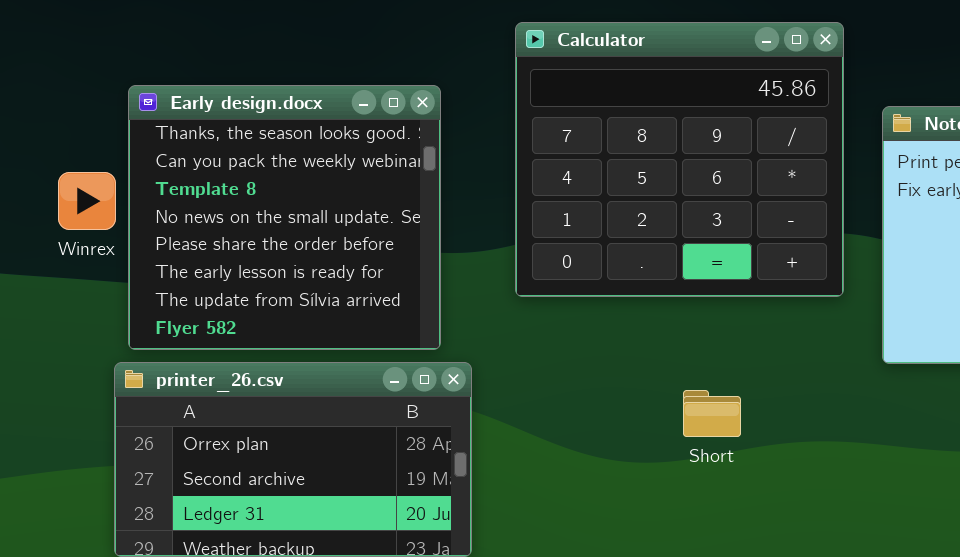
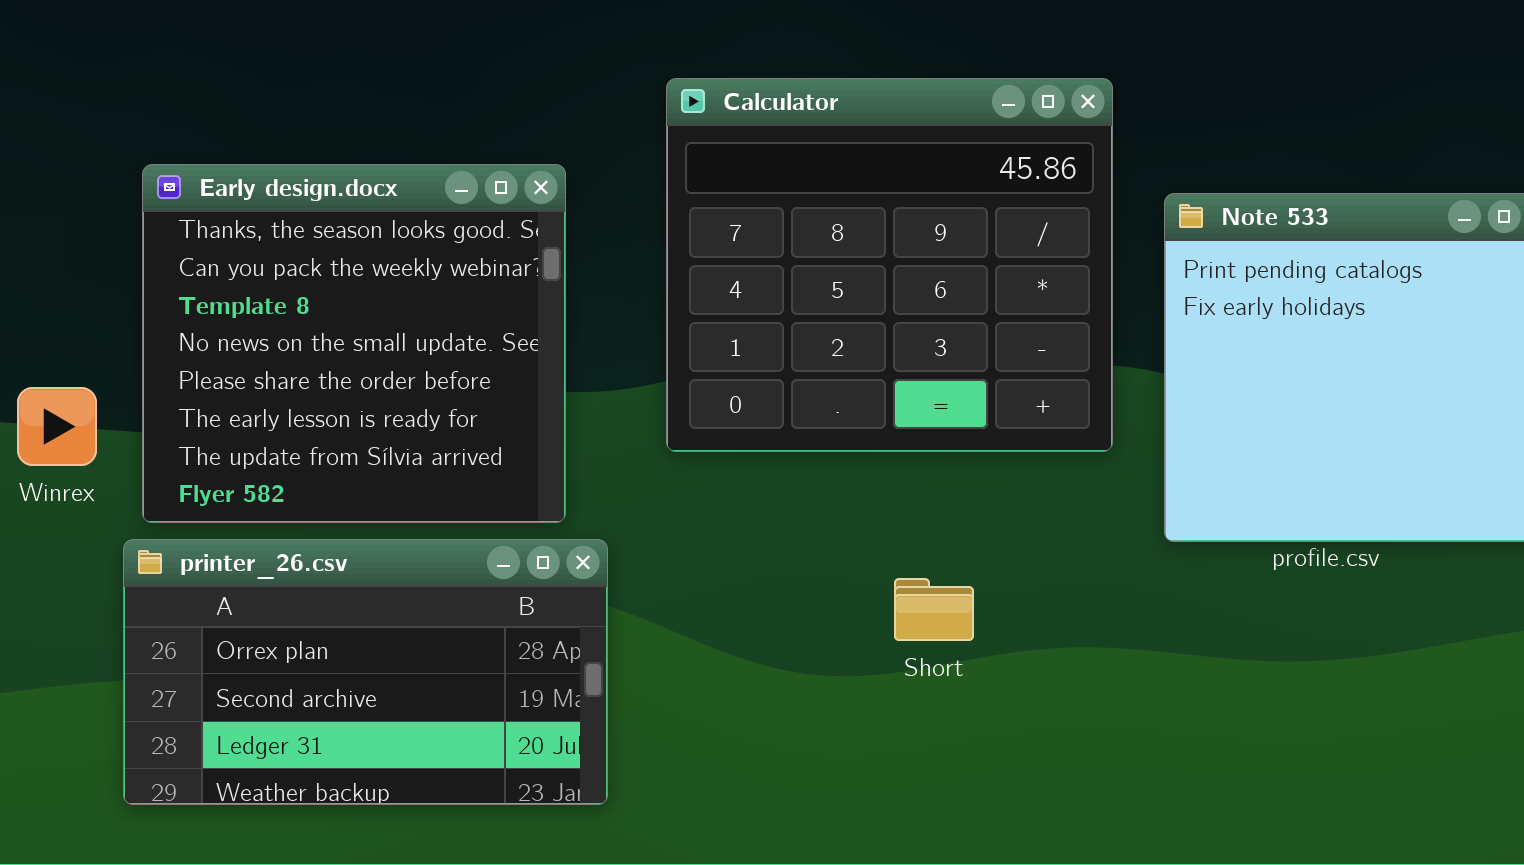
Winrex: [58,172,116,230] -> [17,387,97,466], moved

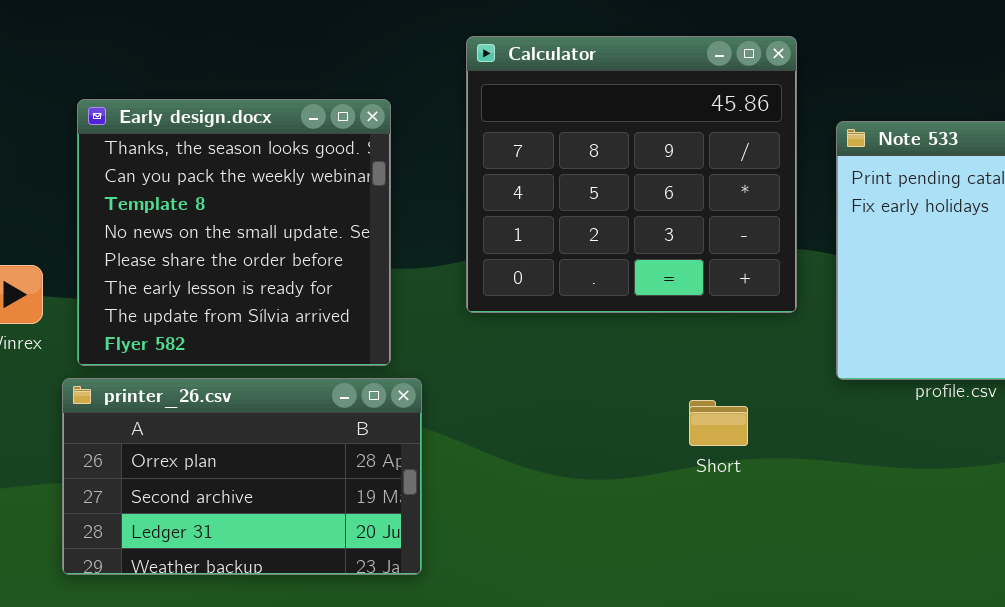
Short: [894,578,974,641] -> [689,400,748,446], moved

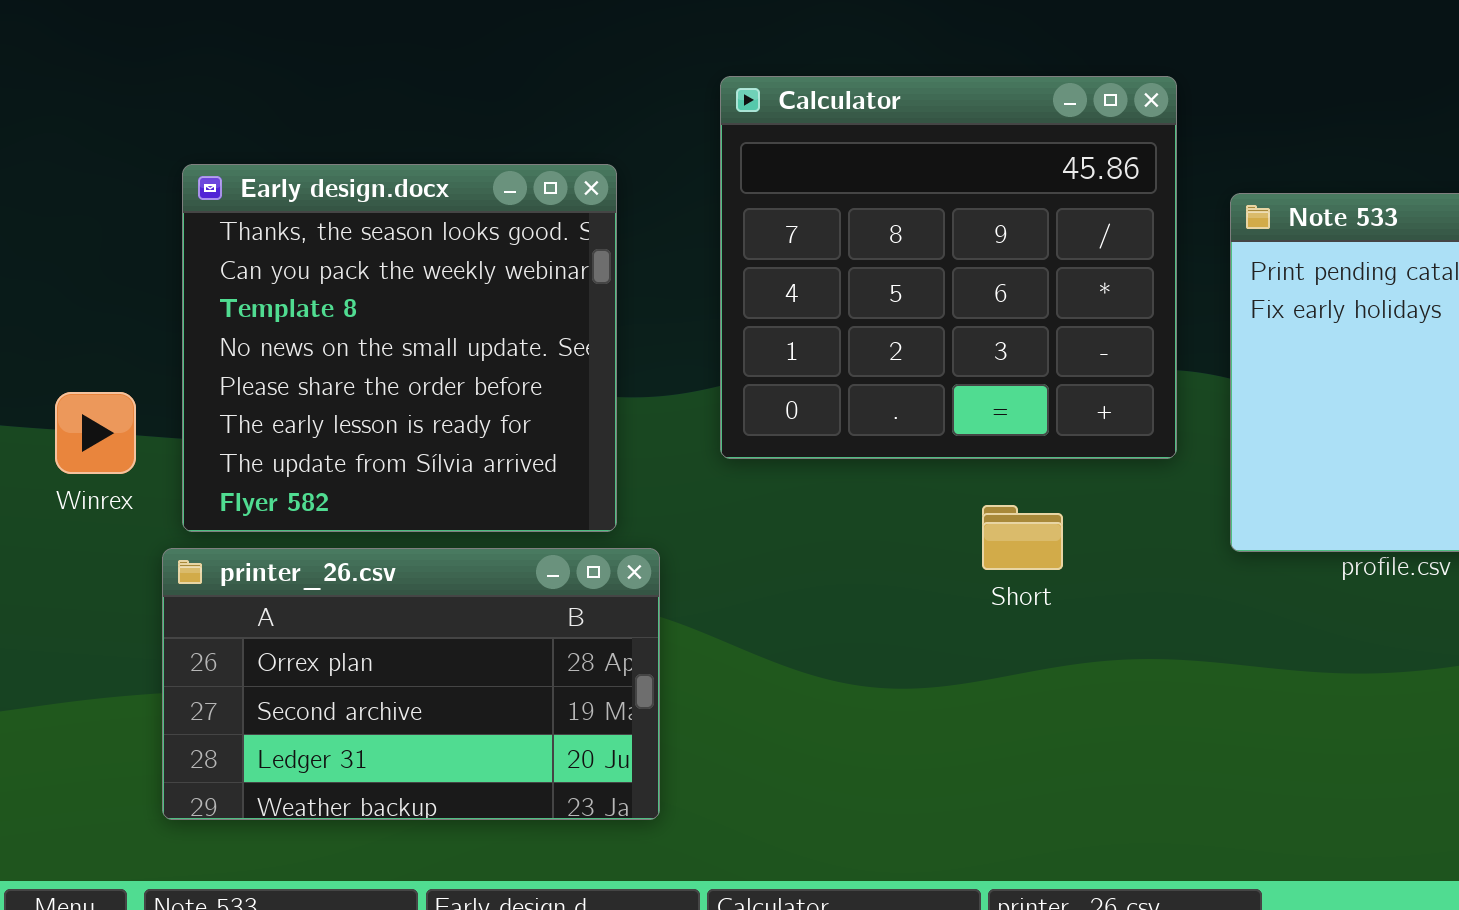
Short: [689,400,748,446] -> [982,505,1063,570], moved

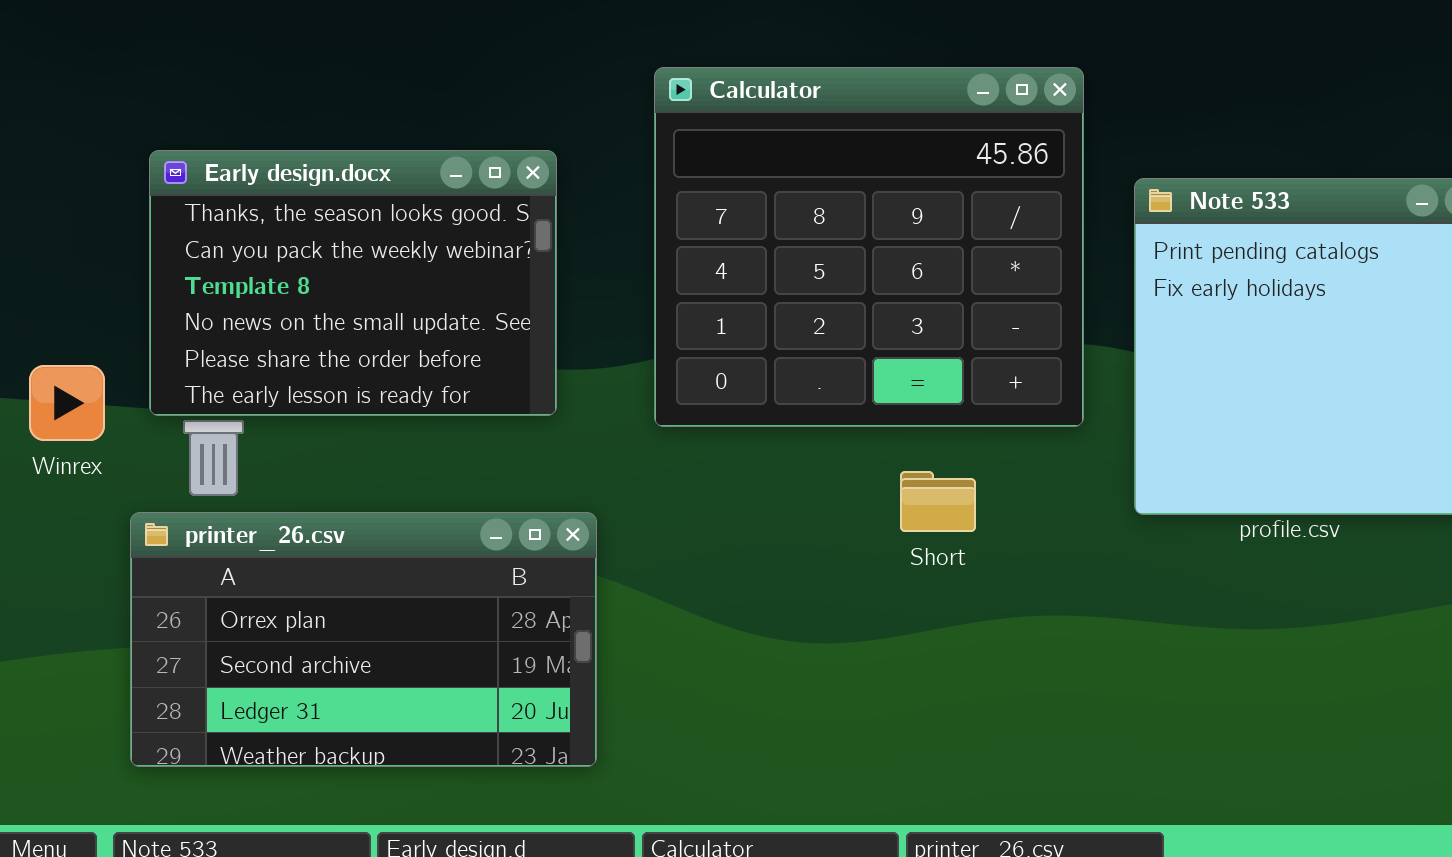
Early design.docx: [182,164,617,532] -> [149,150,557,416], resized

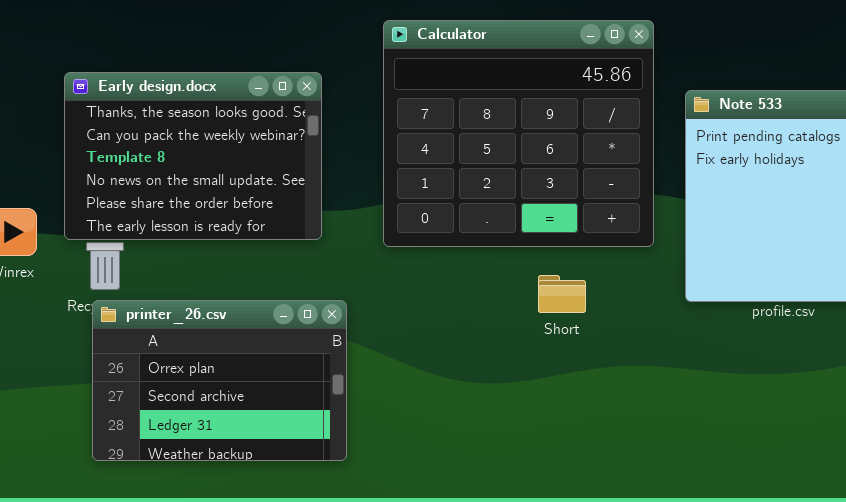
printer_26.csv: [130,512,597,767] -> [92,300,347,461], resized

